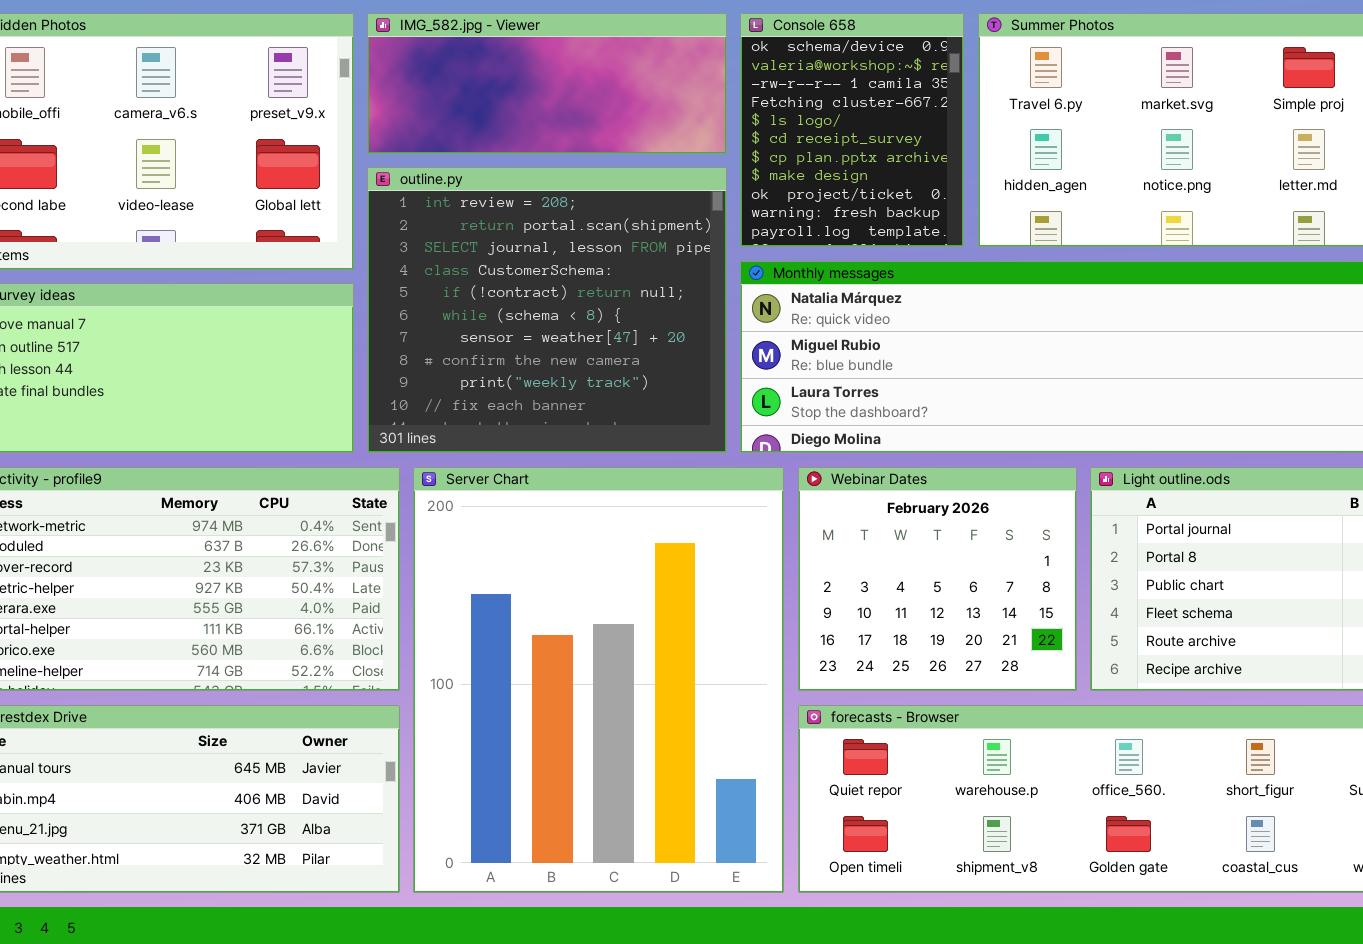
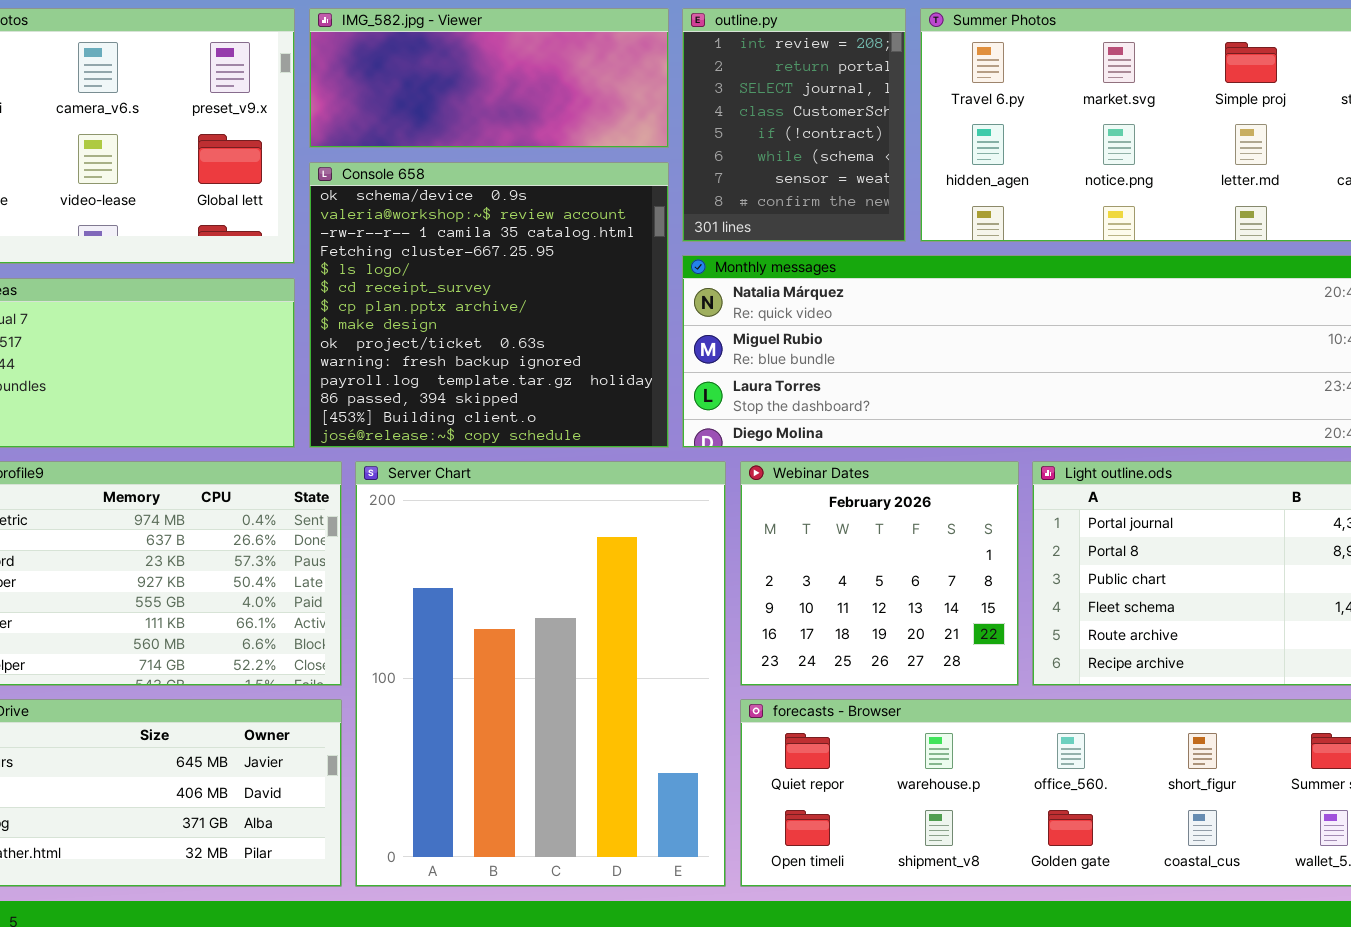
Console 658: [740,13,964,247] -> [309,162,669,448], moved, resized
outline.py: [367,167,727,453] -> [682,8,906,242], moved, resized

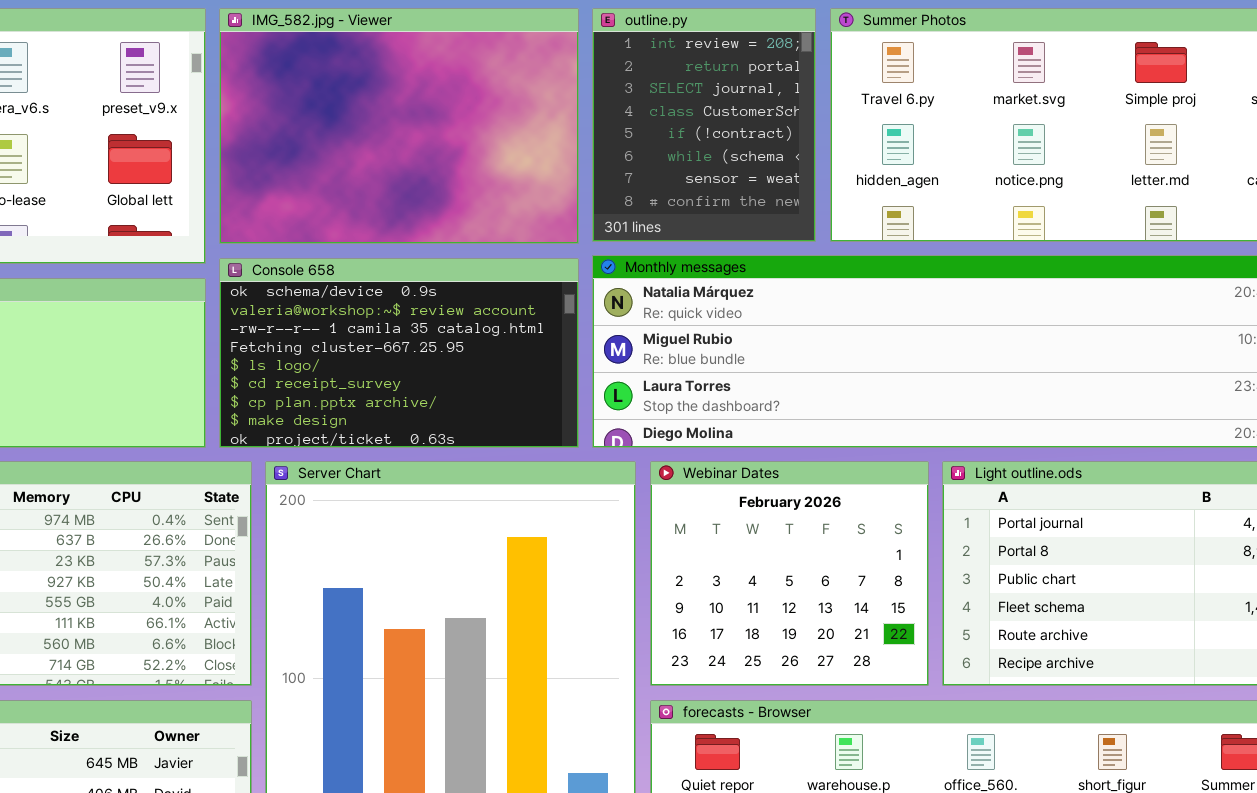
IMG_582.jpg - Viewer: [309,8,669,148] -> [219,8,579,244], resized
Console 658: [309,162,669,448] -> [219,258,579,448], resized

